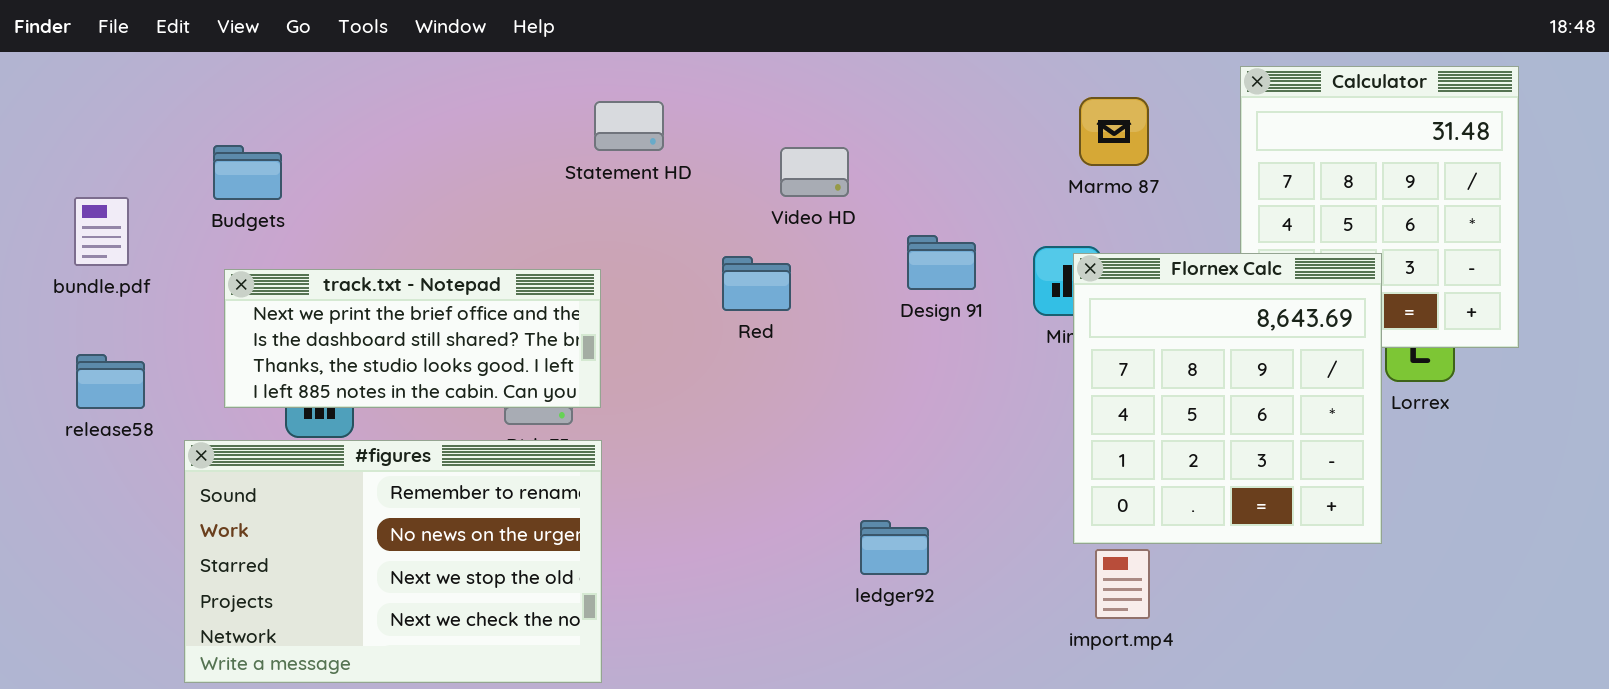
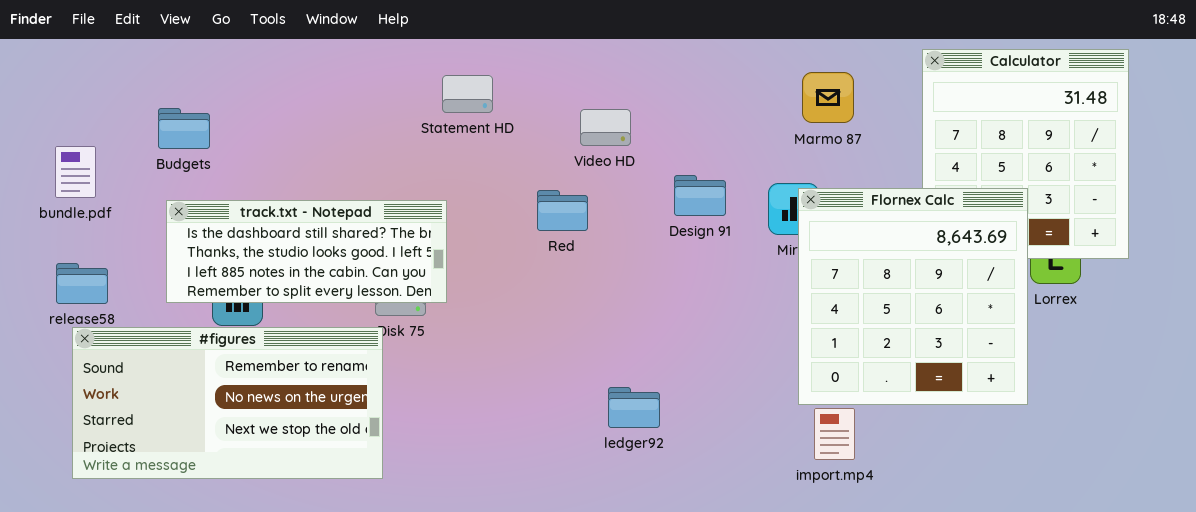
track.txt - Notepad: [224,269,601,408] -> [166,200,447,303], scrolled down 1 row
#figures: [184,440,602,683] -> [72,327,383,479], moved, resized
ledger92: [860,520,929,575] -> [608,387,660,428], moved

